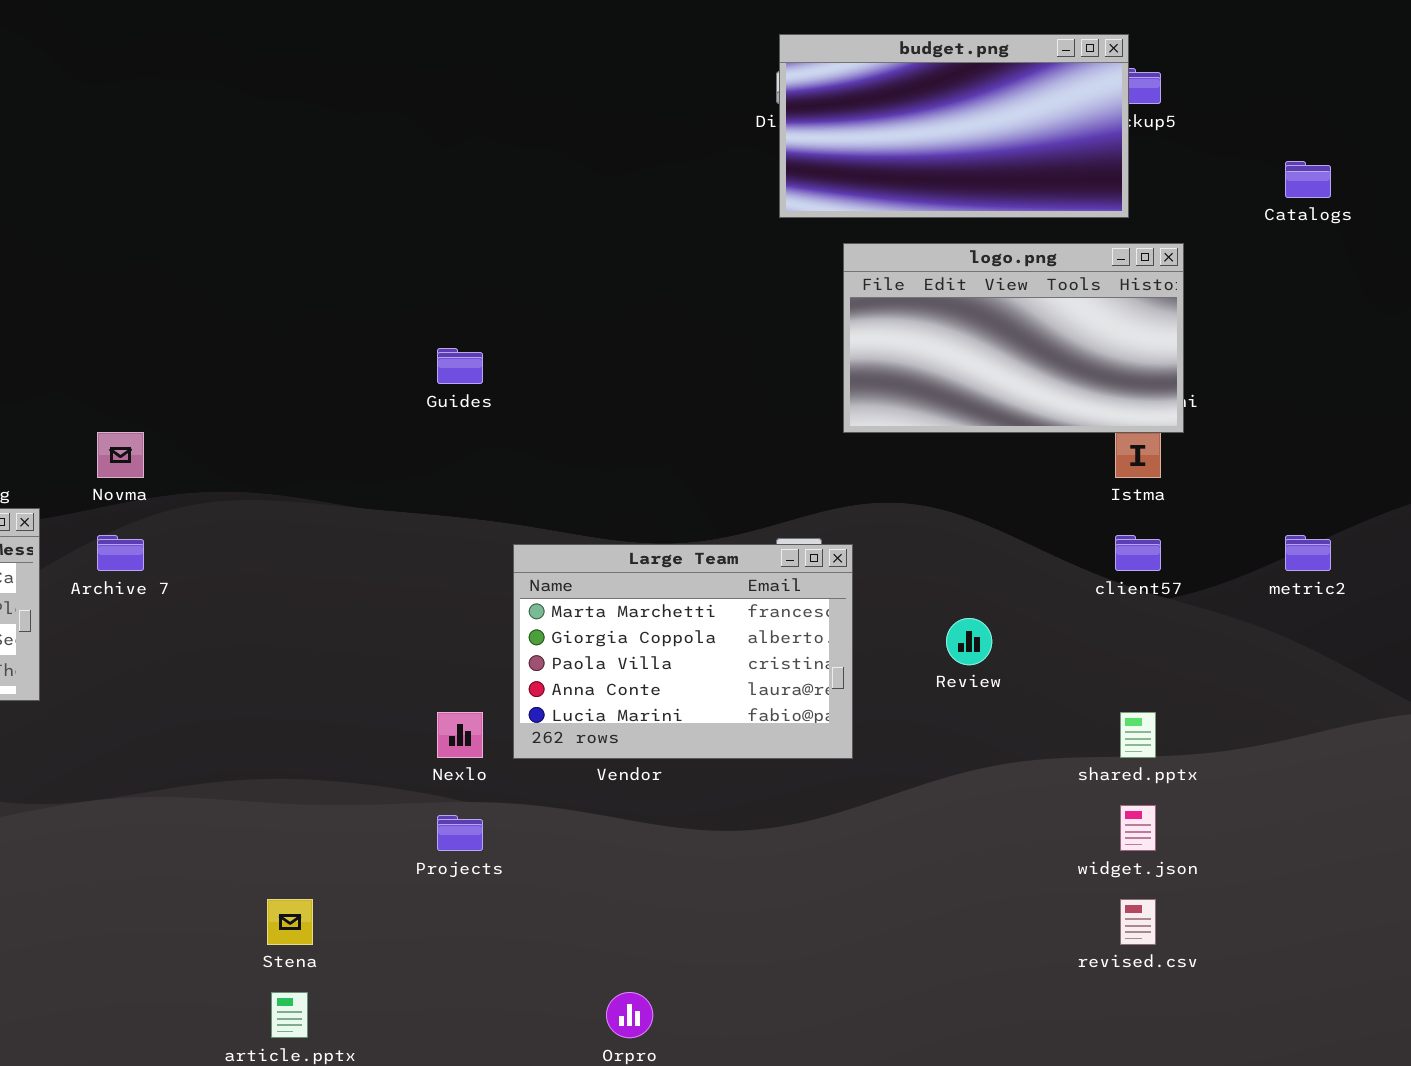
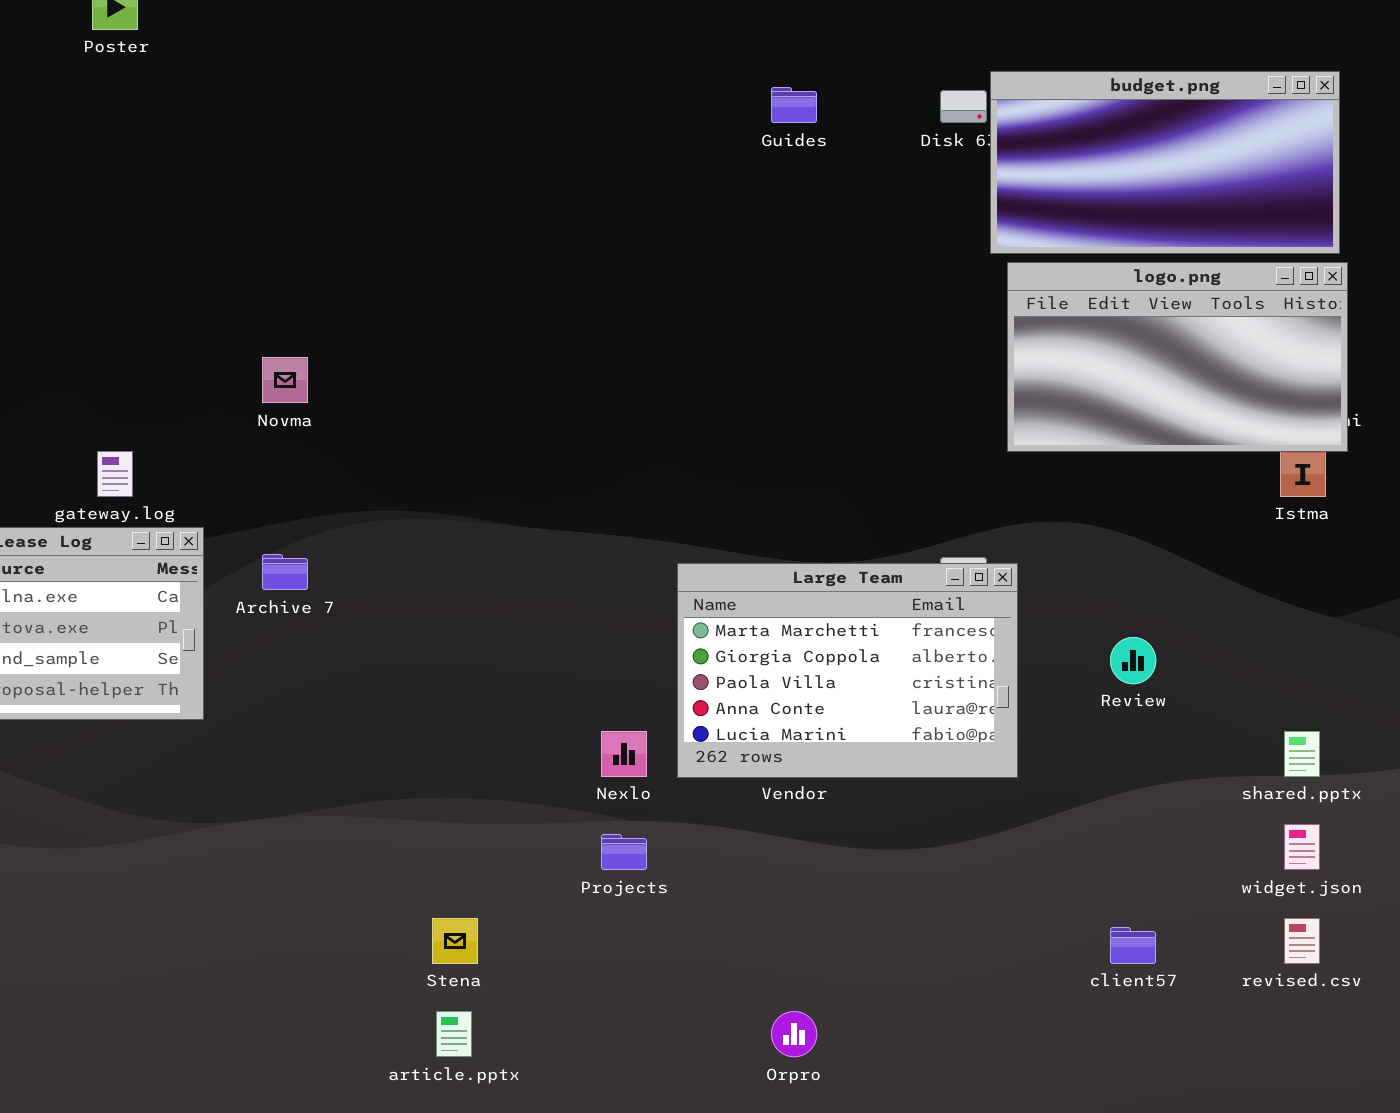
budget.png: [779,34,1129,218] -> [990,71,1340,254], moved
Guides: [437,348,483,384] -> [771,87,817,123], moved
Novma: [97,432,144,478] -> [262,357,308,403], moved
client57: [1115,535,1161,571] -> [1110,927,1156,964], moved

